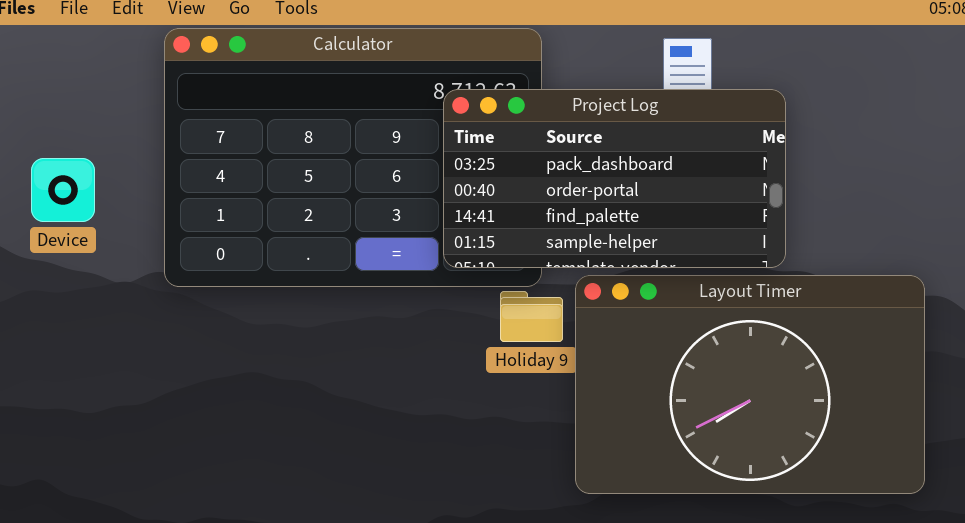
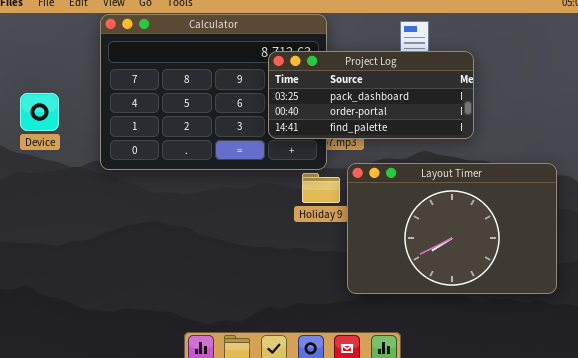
Project Log: [443,89,786,268] -> [268,51,474,139], resized

